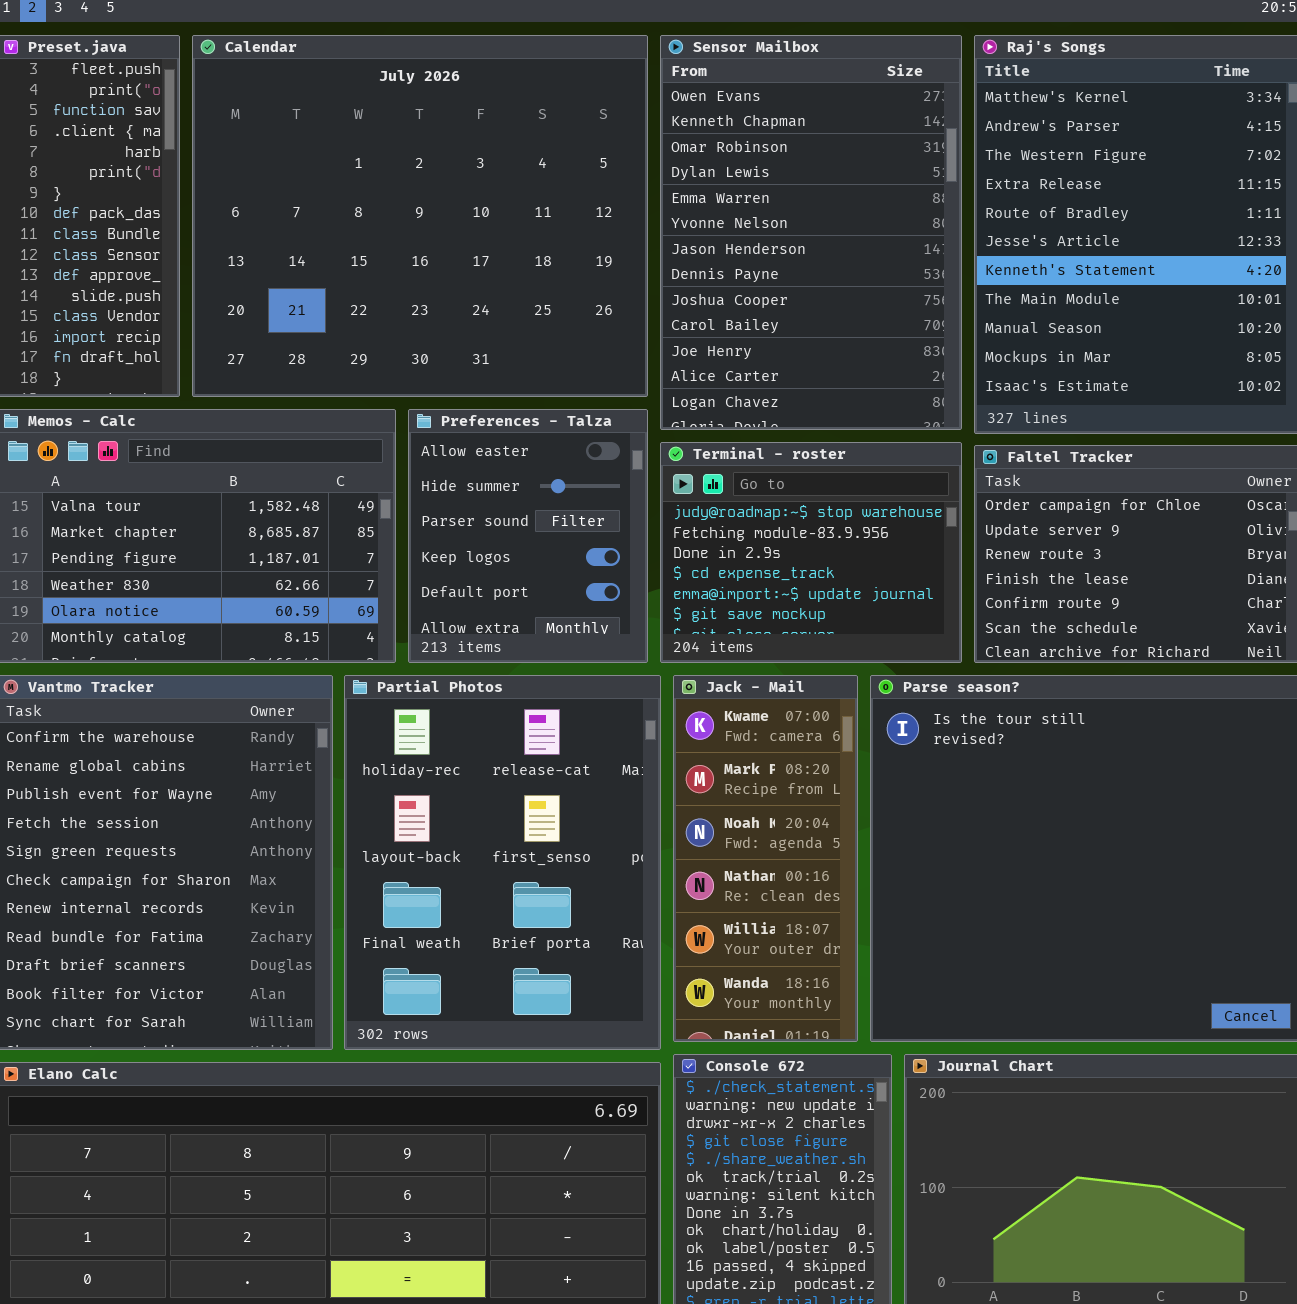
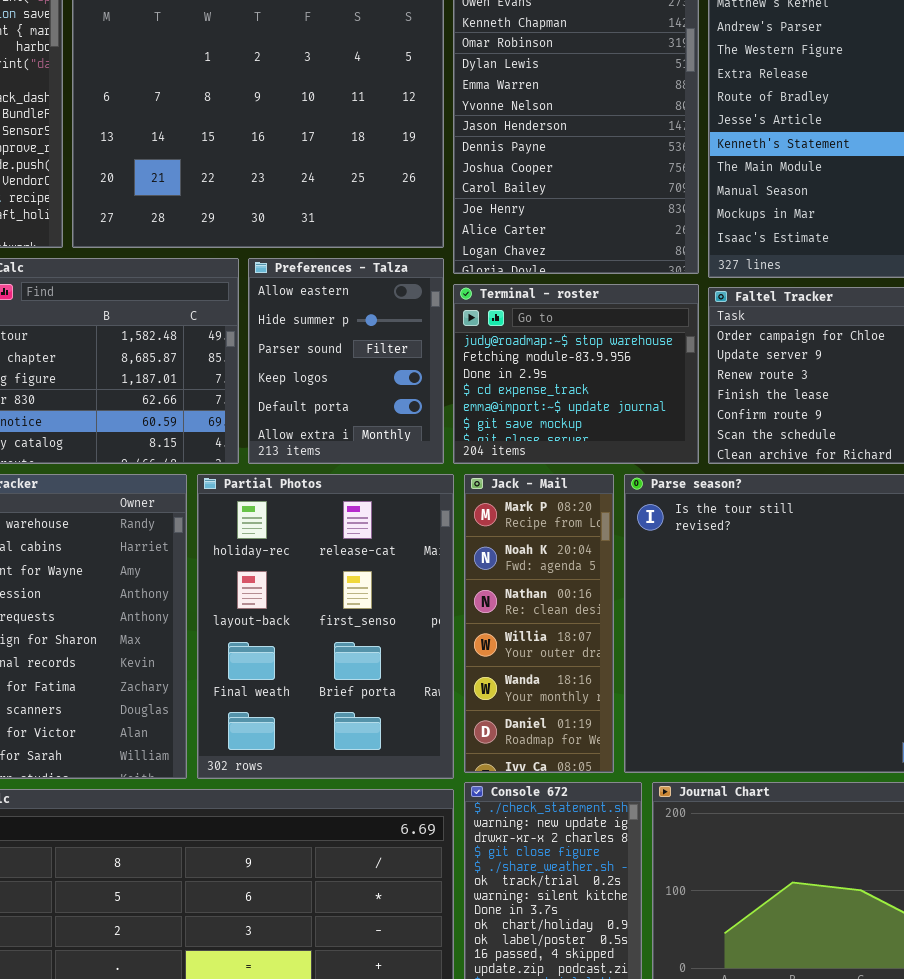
Jack - Mail: [673,675,858,1042] -> [464,474,614,773], scrolled down 1 row

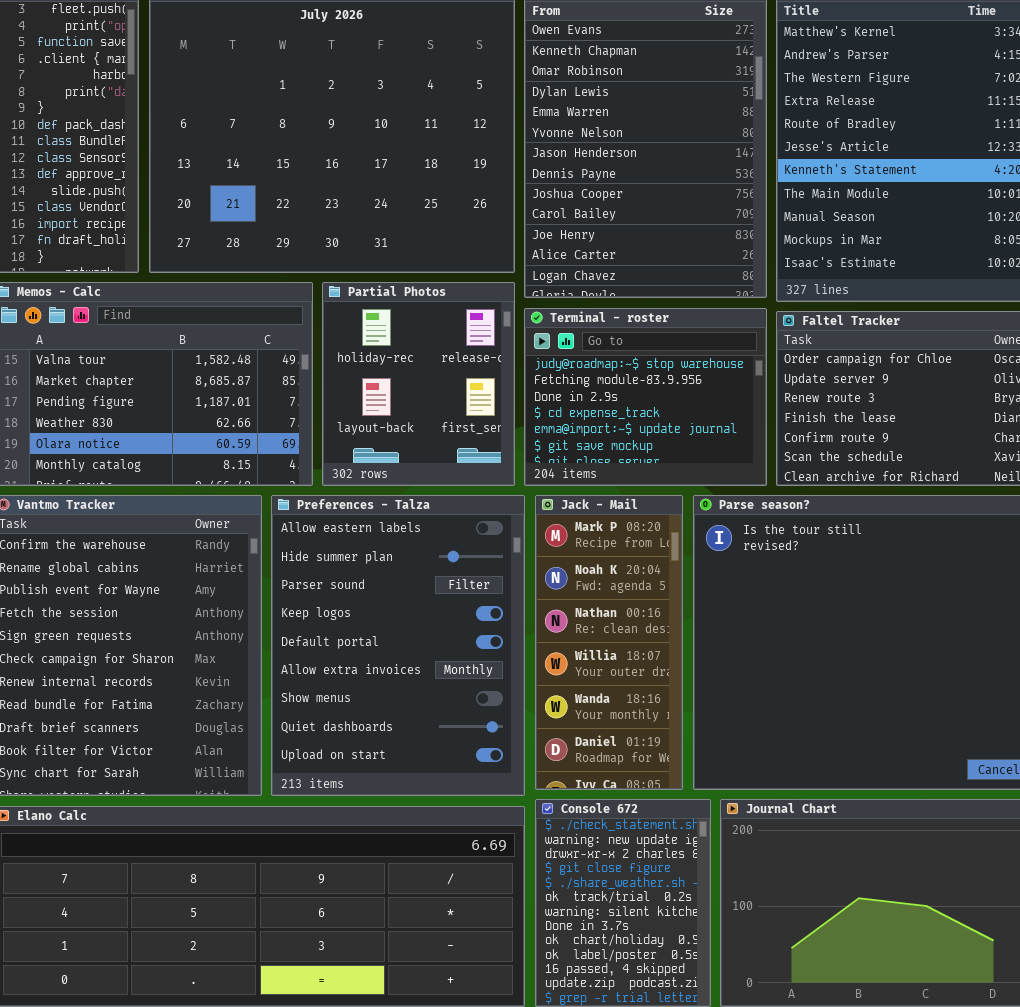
Preferences - Talza: [248,258,444,464] -> [271,495,525,796], moved, resized
Partial Photos: [197,474,454,779] -> [322,282,515,486], moved, resized

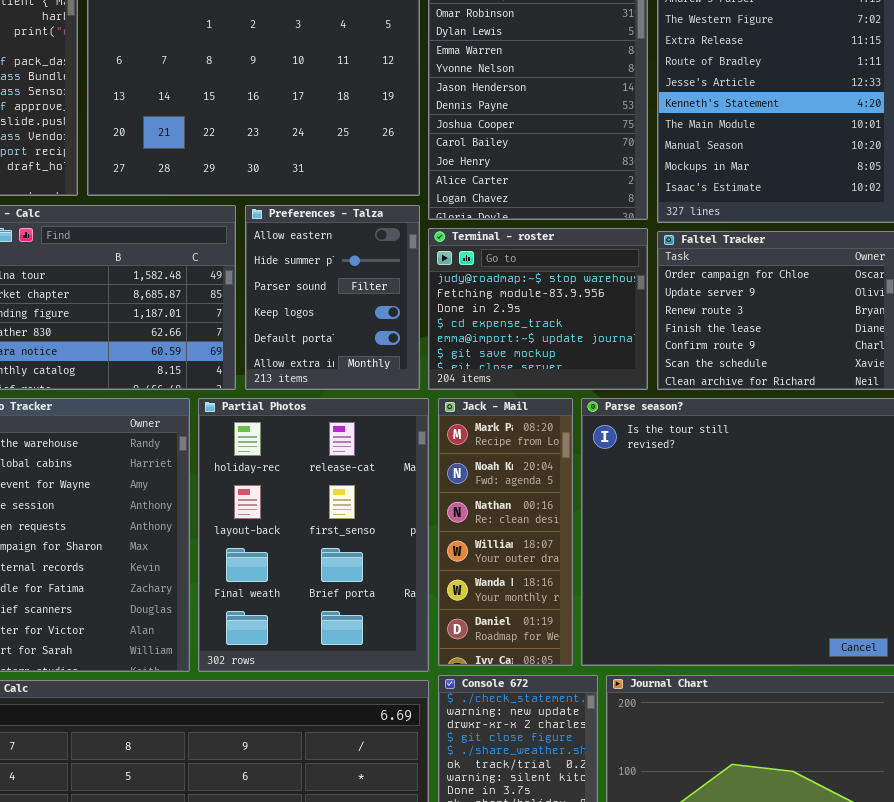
Partial Photos: [322,282,515,486] -> [198,398,429,672], moved, resized
Preferences - Talza: [271,495,525,796] -> [245,205,420,390], moved, resized

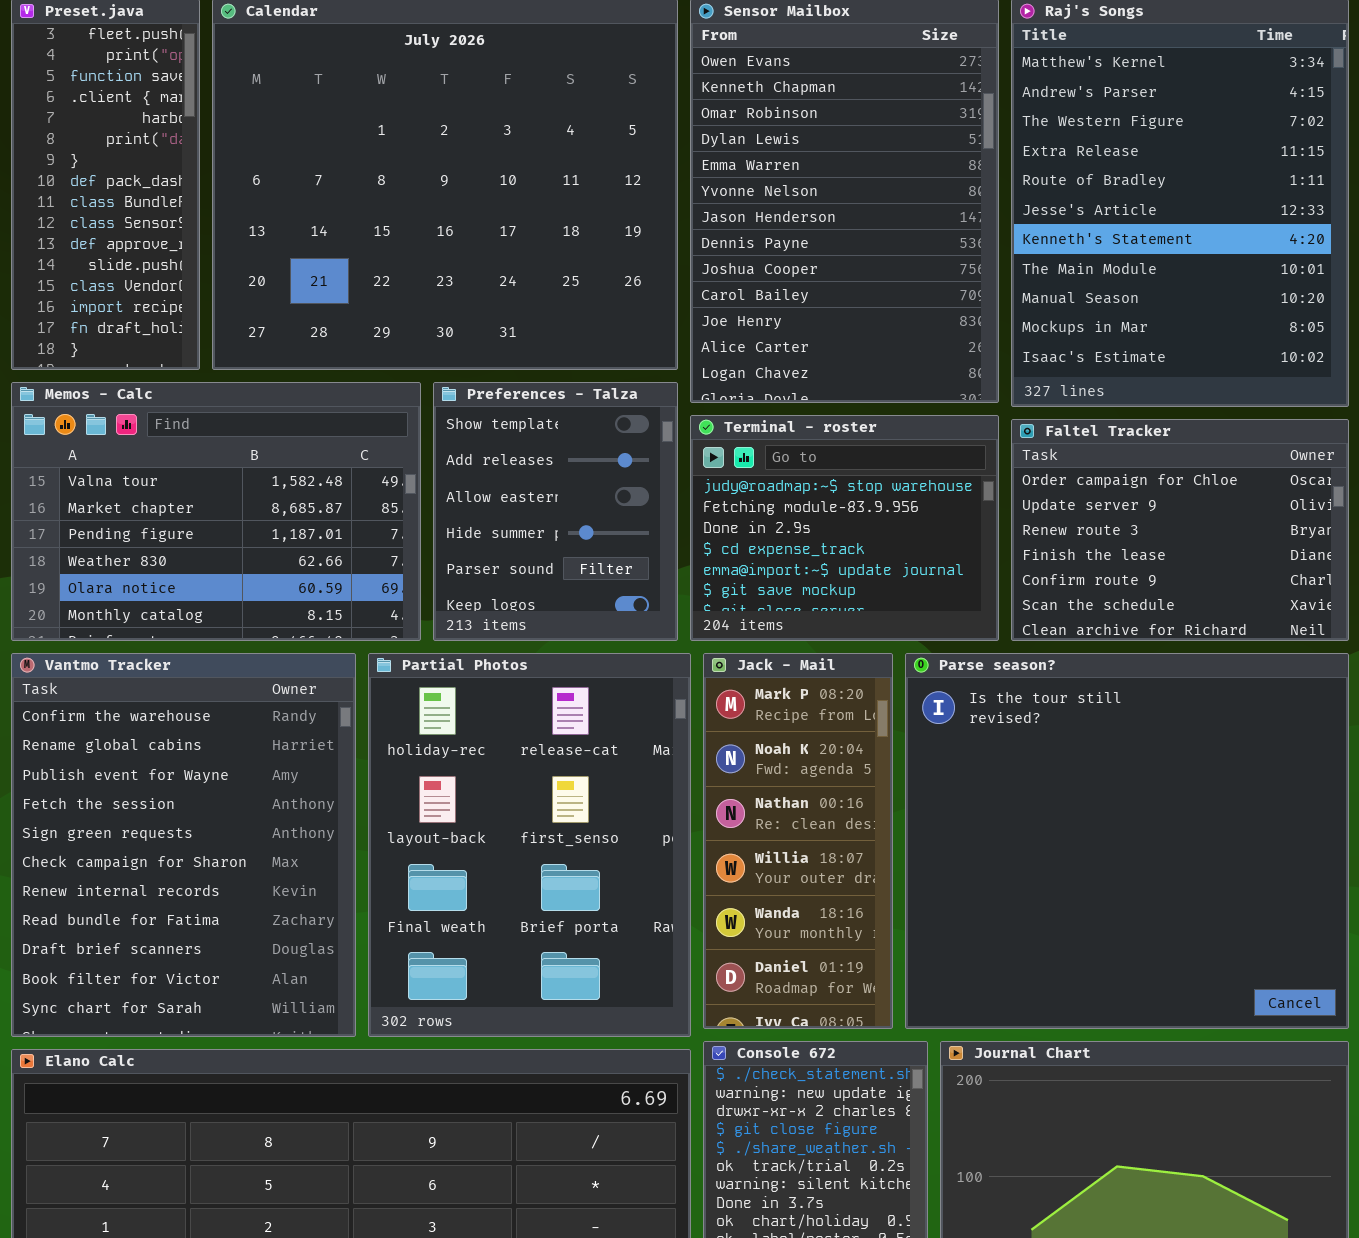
Preferences - Talza: [245,205,420,390] -> [433,382,678,641], scrolled up 2 rows

